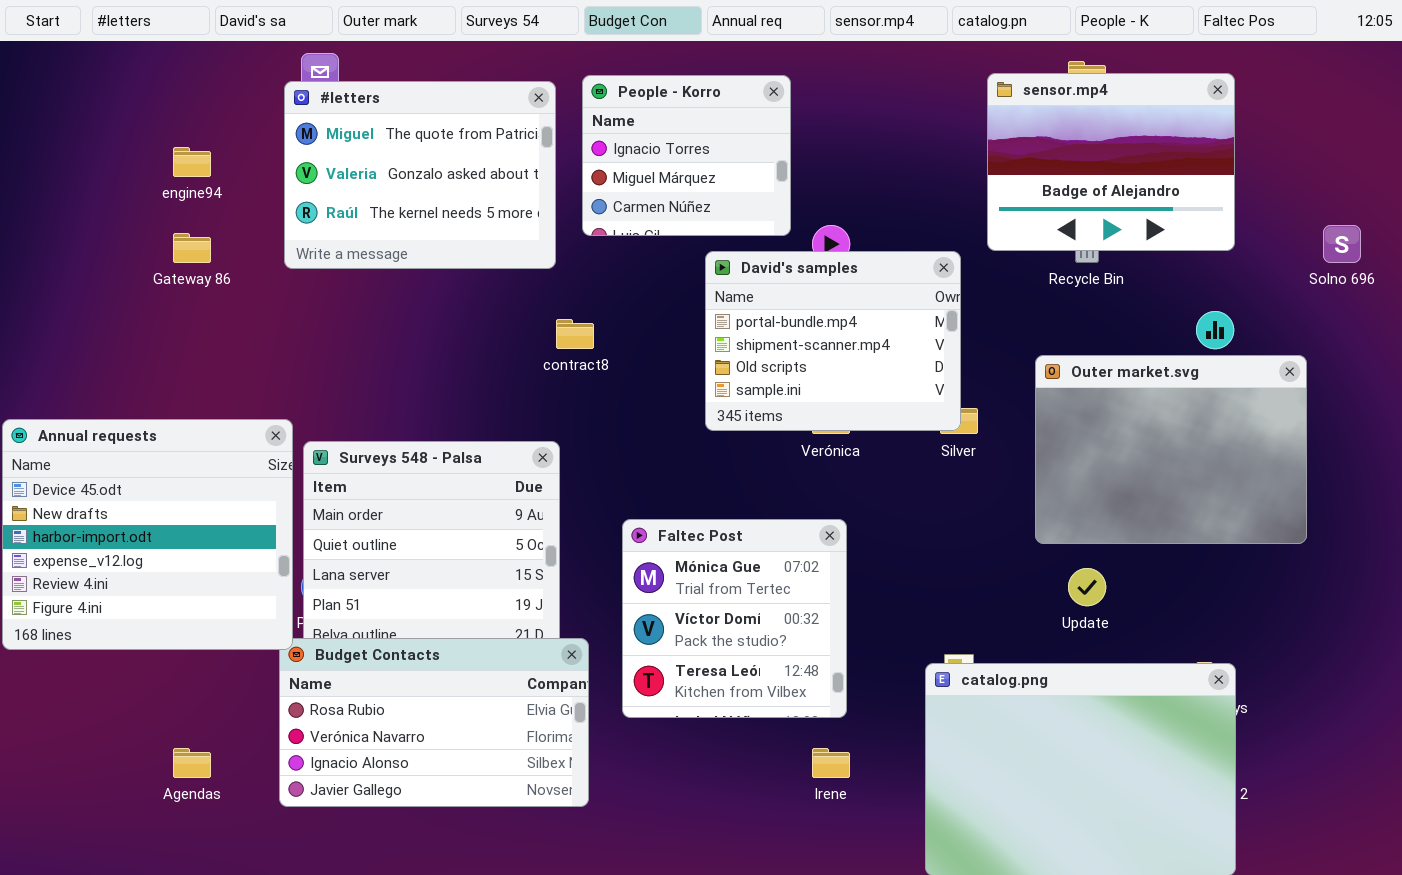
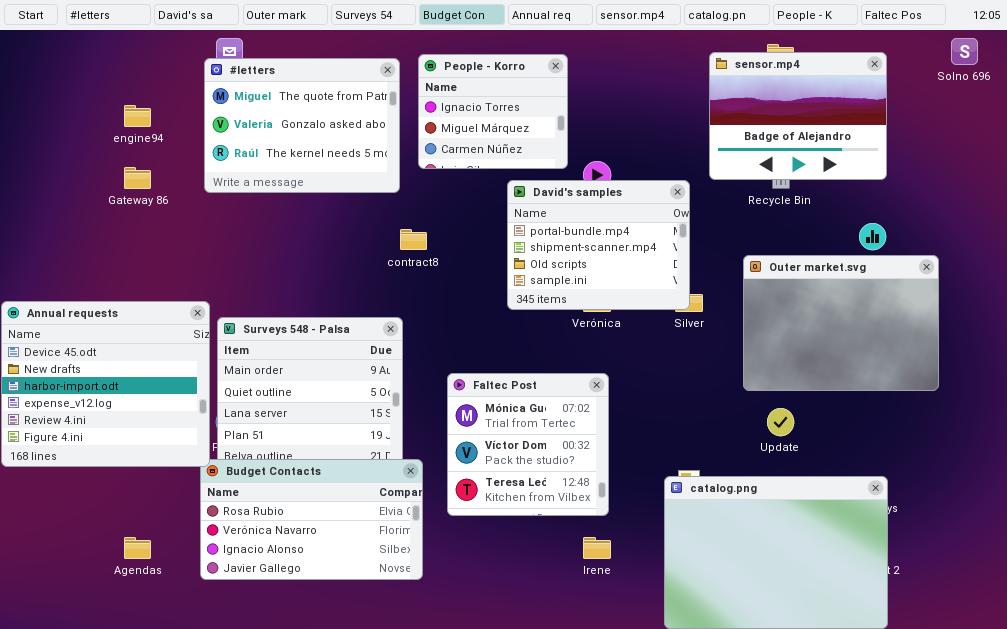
Solno 696: [1323,225,1361,263] -> [951,38,978,65], moved

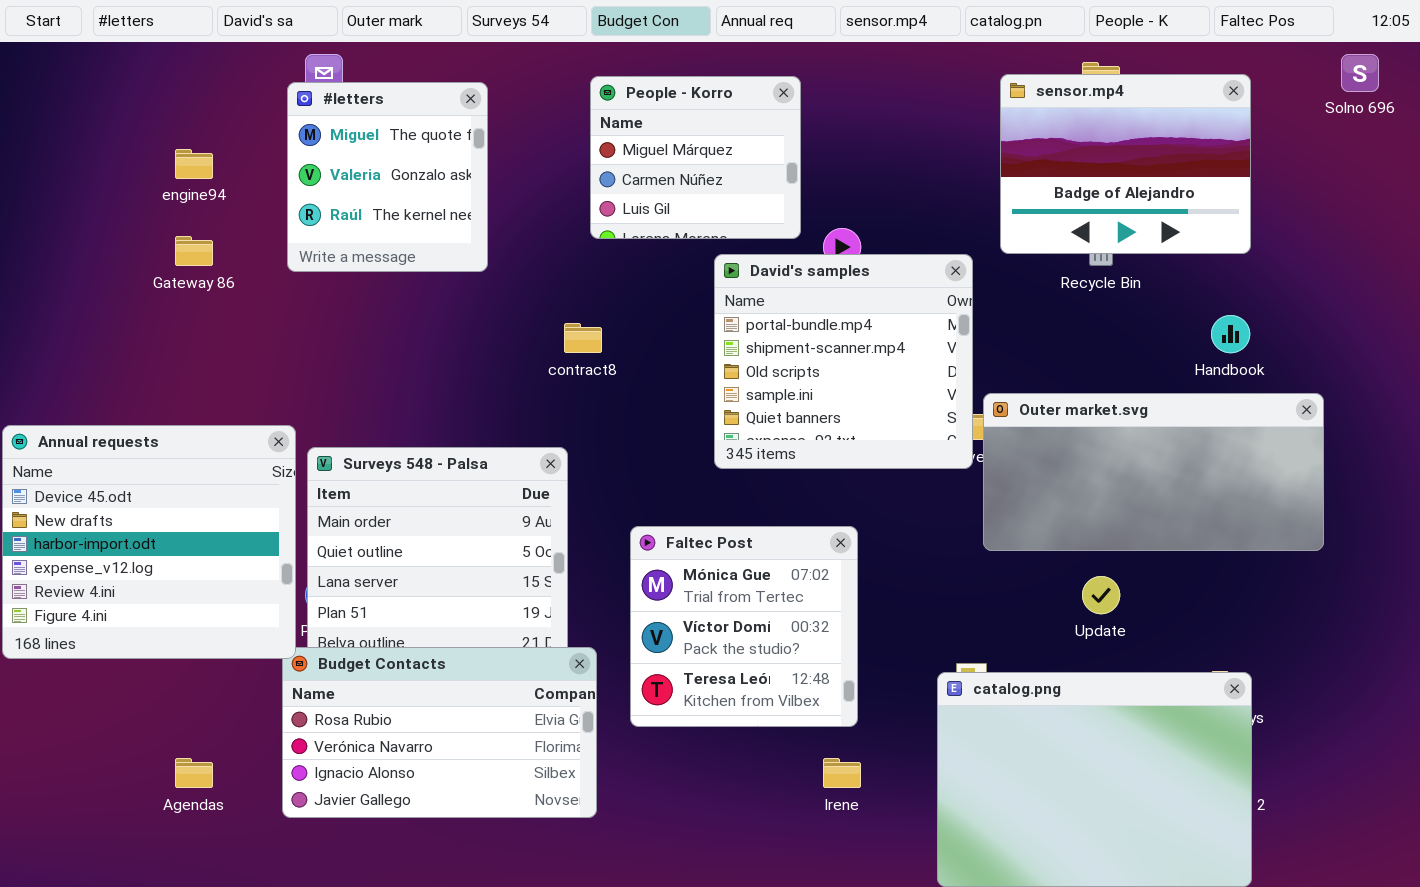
People - Korro: [418,54,568,169] -> [590,76,801,239], scrolled down 1 row
#letters: [204,58,400,193] -> [287,82,488,272], resized
David's samples: [507,180,690,310] -> [714,254,973,469], resized
Outer market.svg: [743,255,939,391] -> [983,393,1324,551], resized

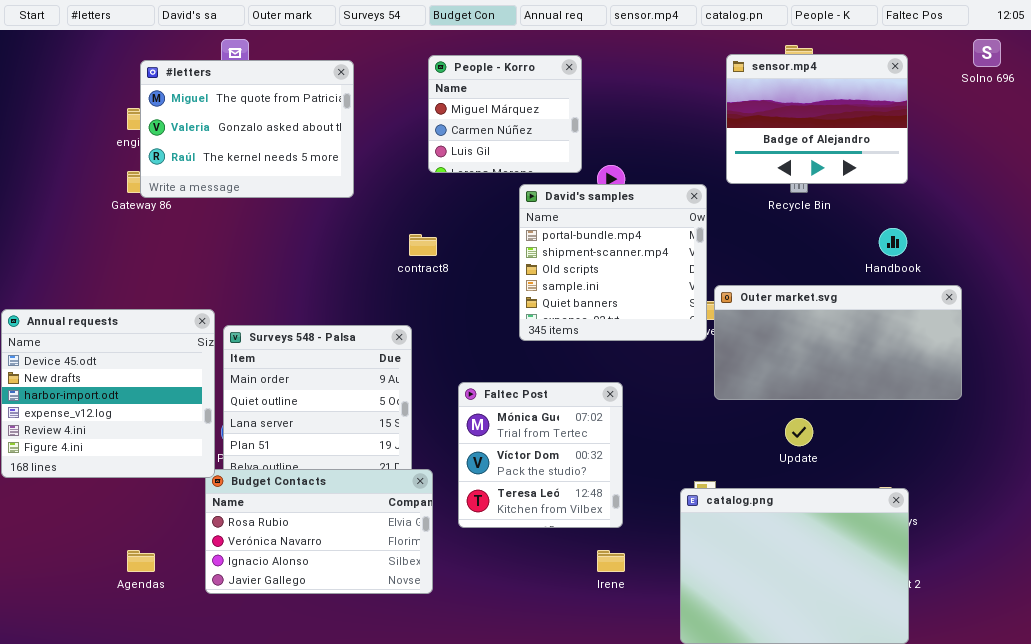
#letters: [287,82,488,272] -> [140,60,354,198], resized

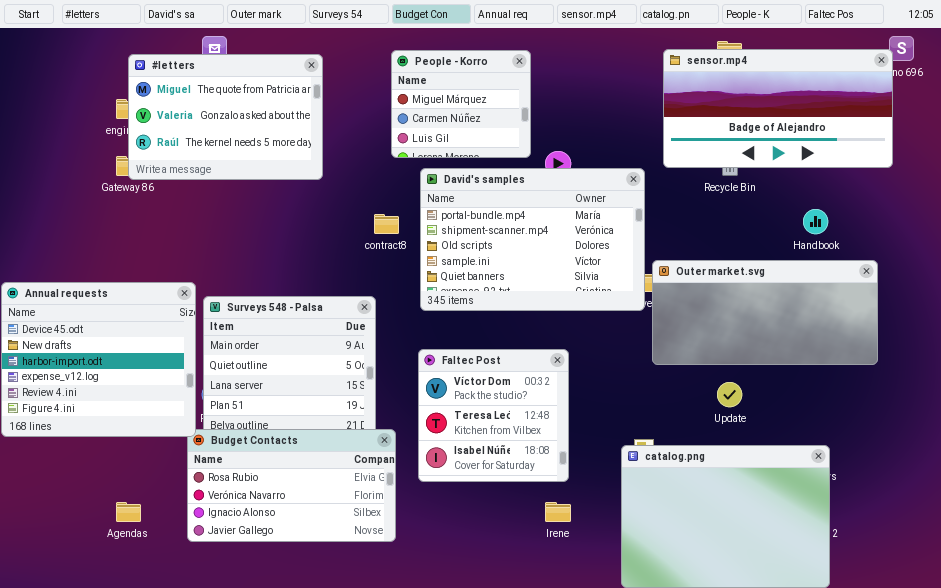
sensor.mp4: [726,54,908,184] -> [663,49,893,168], resized
David's samples: [519,184,707,341] -> [420,168,645,311], resized
Faltec Post: [458,382,623,528] -> [418,349,569,482], scrolled down 1 row

